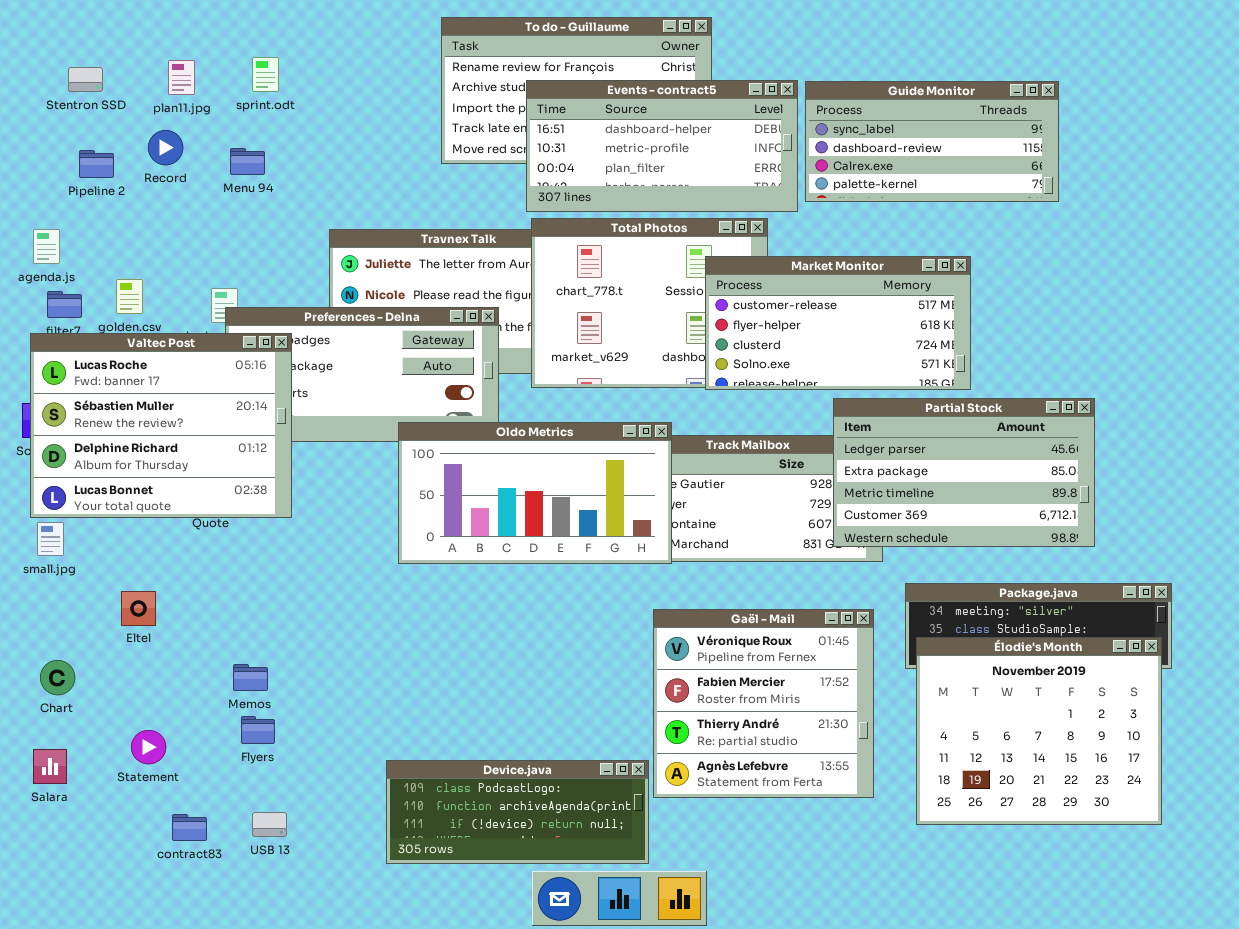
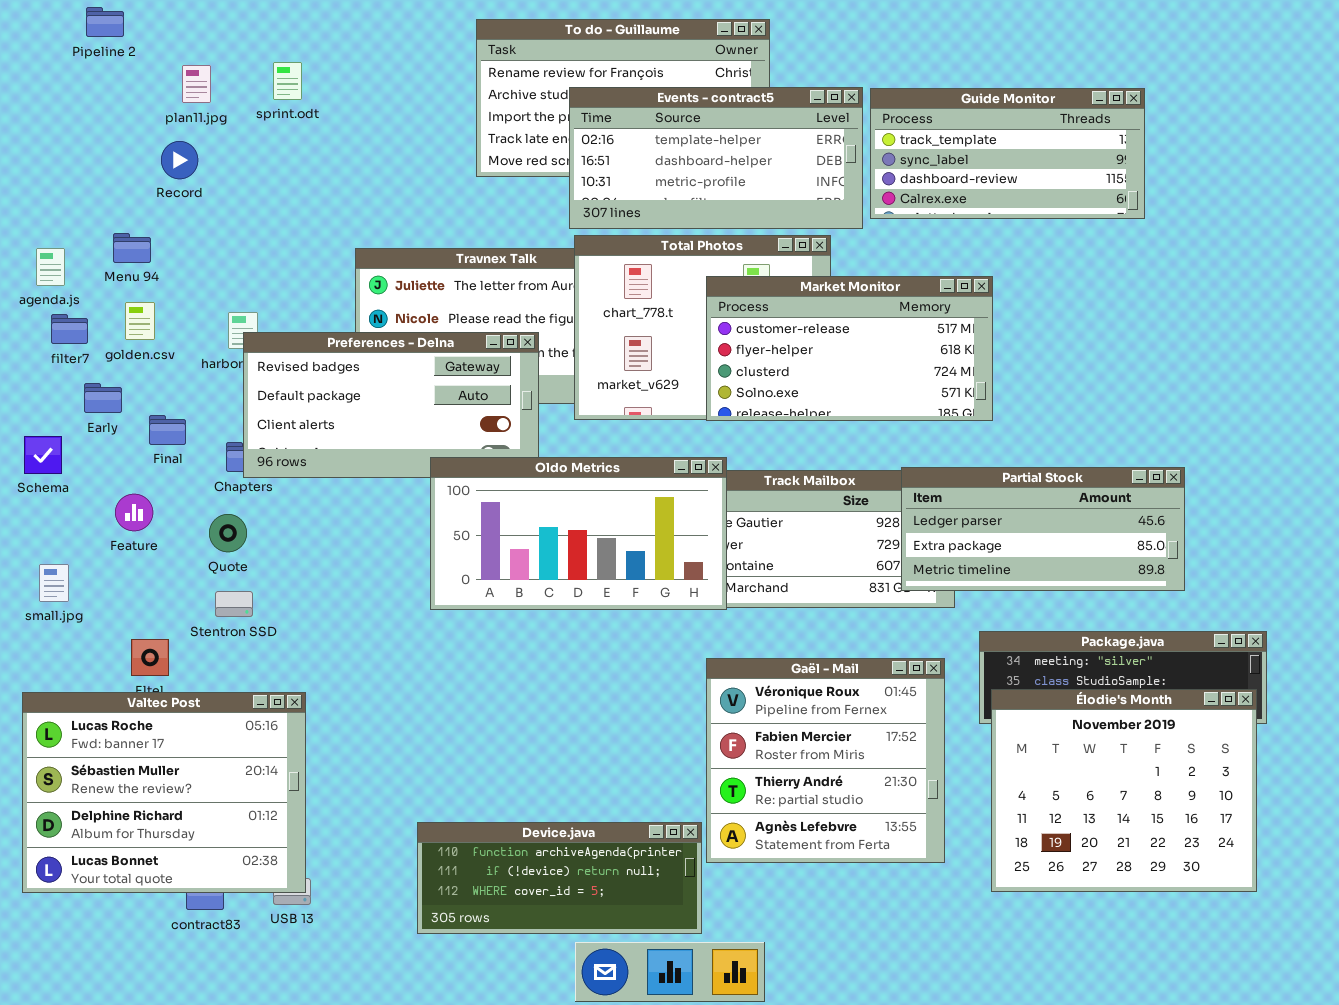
Stentron SSD: [68,67,103,92] -> [215,591,253,617], moved
Events - contract5: [526,80,798,212] -> [569,87,863,229], scrolled up 1 row
Guide Monitor: [805,81,1059,202] -> [870,88,1145,219], scrolled up 1 row
Menu 94: [230,148,265,175] -> [113,233,151,263], moved
Pipeline 2: [79,150,114,178] -> [86,7,124,37], moved
Market Monitor: [705,256,971,390] -> [706,276,993,421], moved
Valtec Post: [30,333,292,518] -> [22,692,306,893], moved
Partial Stock: [833,398,1095,547] -> [901,467,1185,591], resized
Device.java: [386,760,649,864] -> [417,822,702,934], scrolled down 1 row

